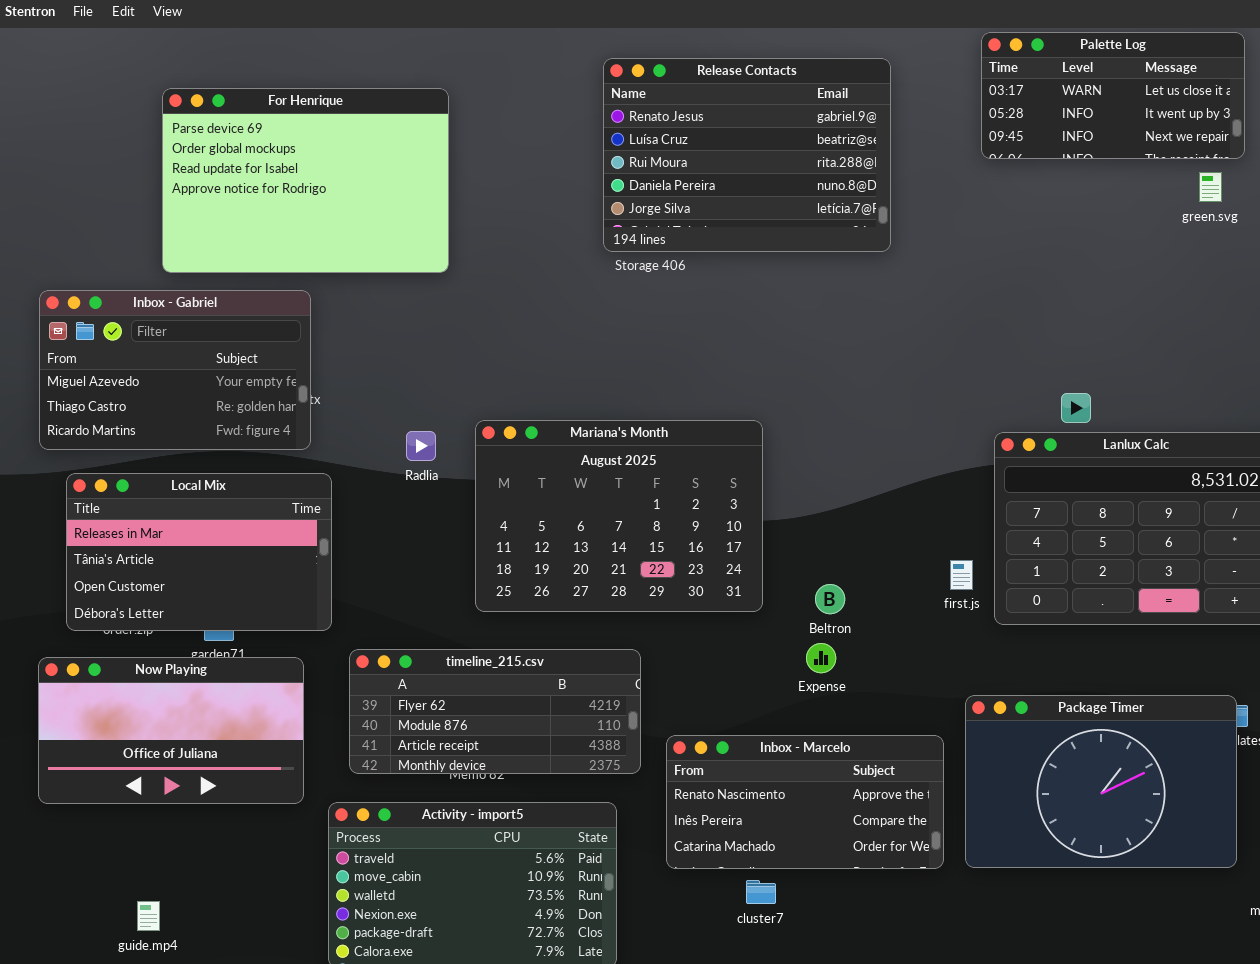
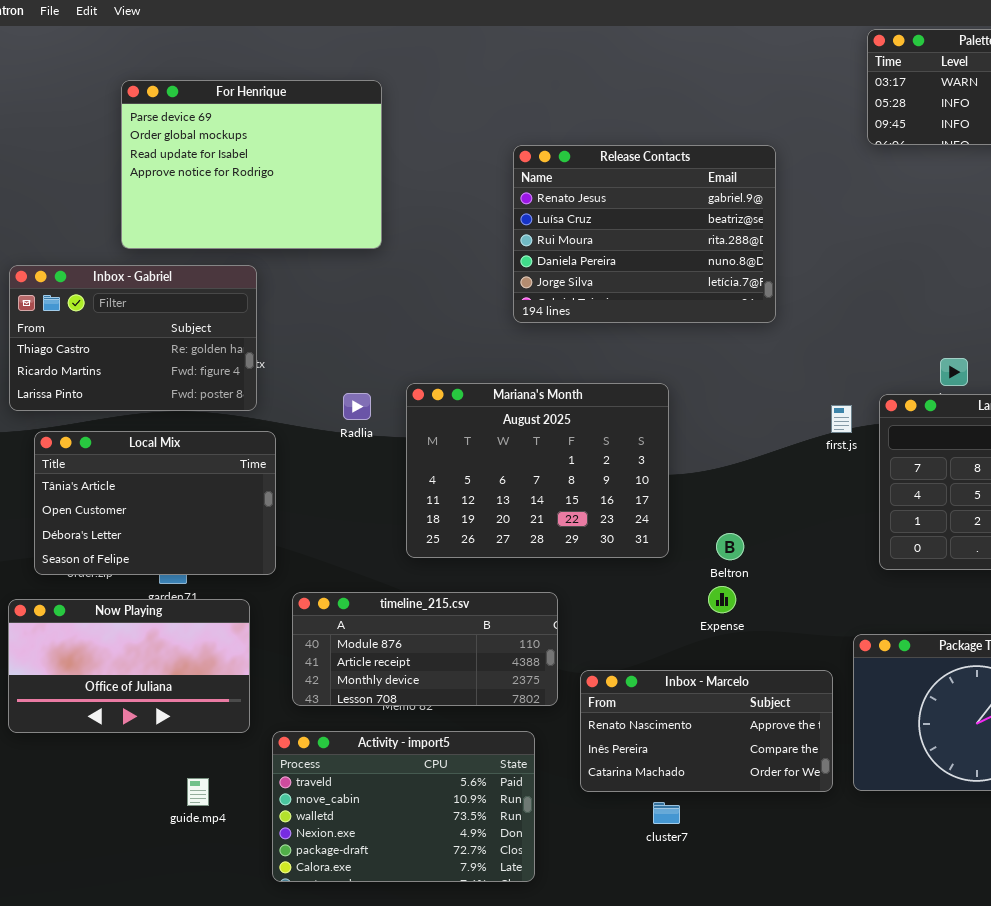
Release Contacts: [603,58,891,252] -> [513,145,776,323], moved
Inbox - Gabriel: [39,290,311,450] -> [9,265,257,411], scrolled down 1 row
Local Mix: [66,473,332,631] -> [34,431,276,575], scrolled down 1 row
first.js: [950,560,973,590] -> [831,405,852,433], moved
timeline_215.csv: [349,649,641,774] -> [292,592,558,706], scrolled down 1 row
guide.mp4: [137,901,160,931] -> [187,778,209,806], moved

